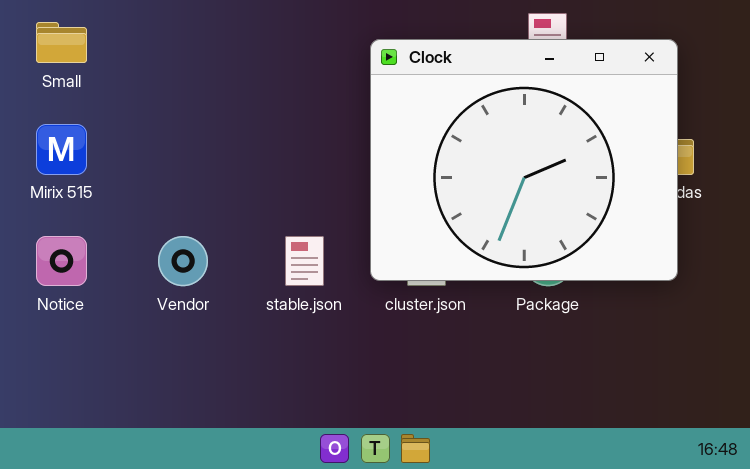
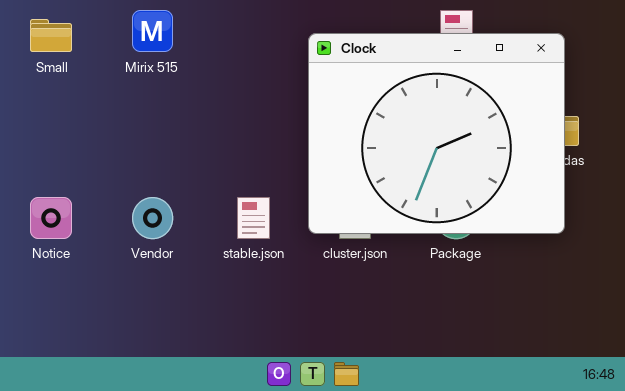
Mirix 515: [36,124,87,175] -> [132,10,173,52], moved

